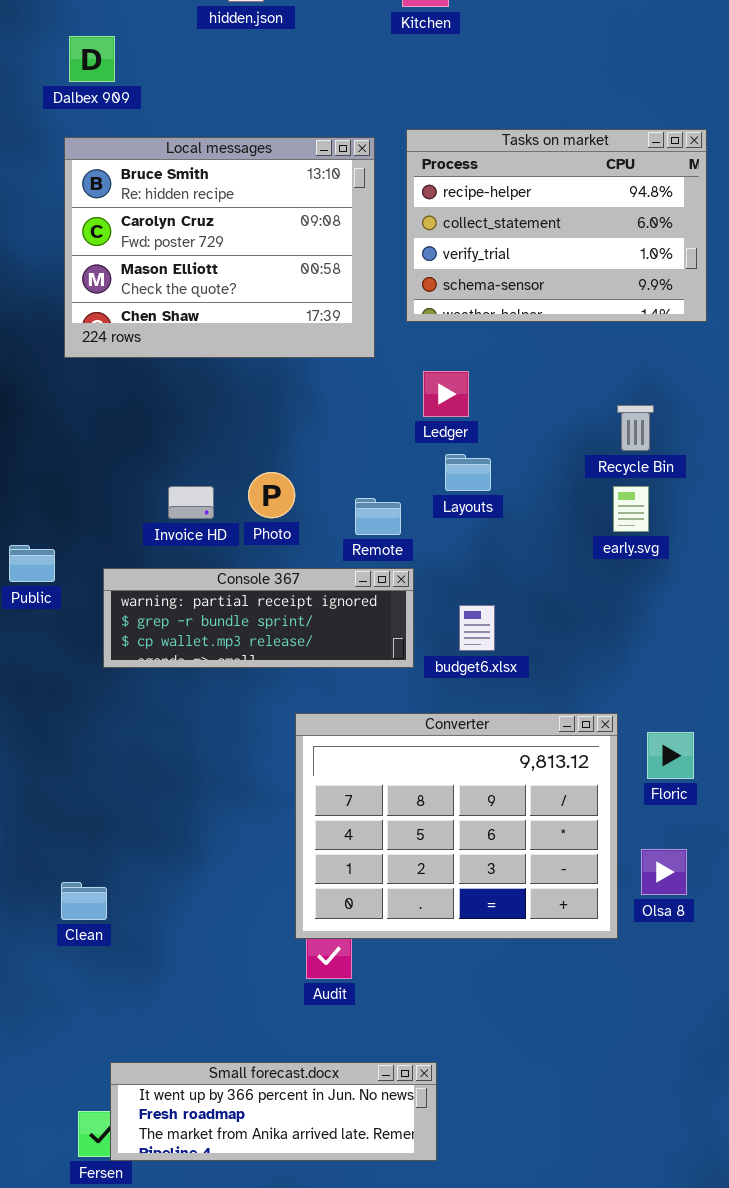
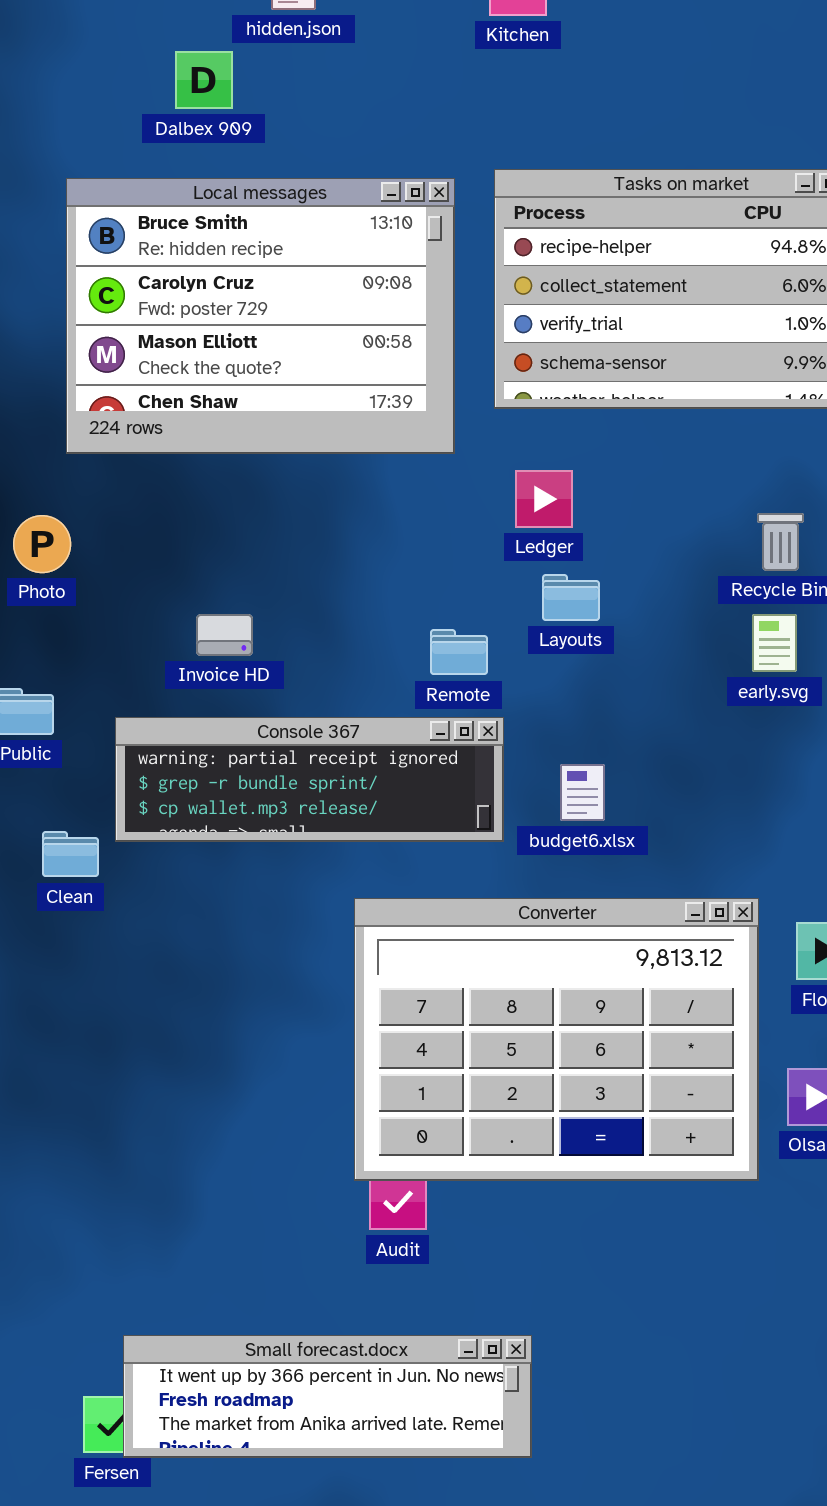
Dalbex 909: [69,36,115,82] -> [175,51,233,109], moved
Photo: [248,472,295,518] -> [13,515,71,573], moved
Clean: [61,882,107,920] -> [42,831,99,877], moved

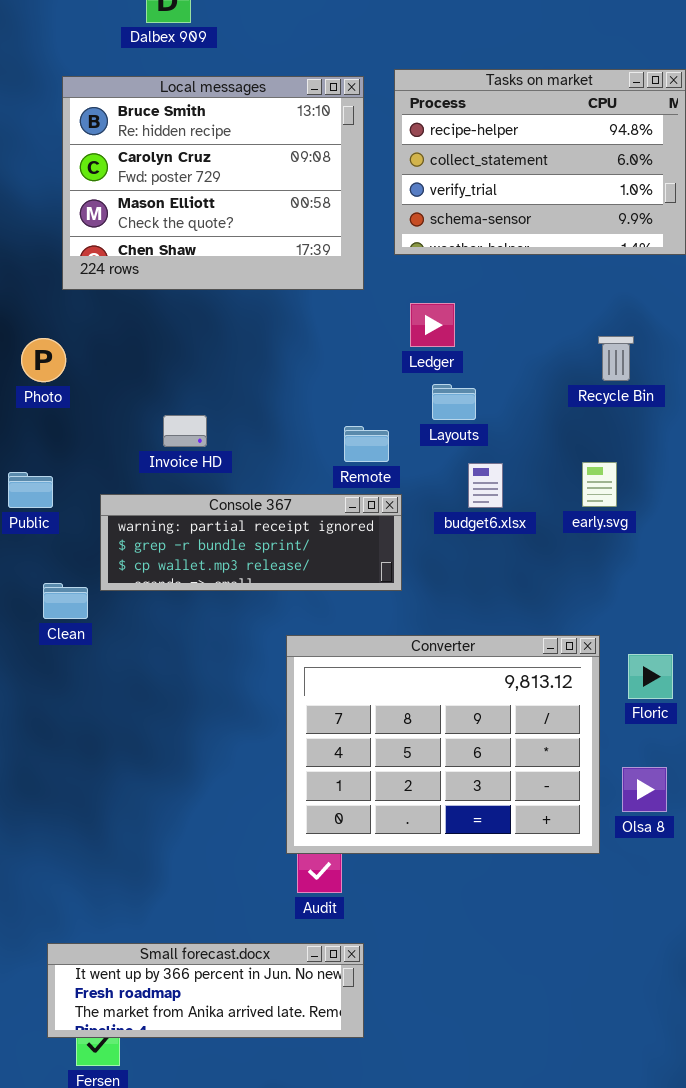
early.svg: [752,614,797,672] -> [582,462,617,507], moved
budget6.xlsx: [560,764,605,821] -> [468,463,503,508], moved
Small forecast.docx: [123,1335,532,1458] -> [47,943,364,1038], moved

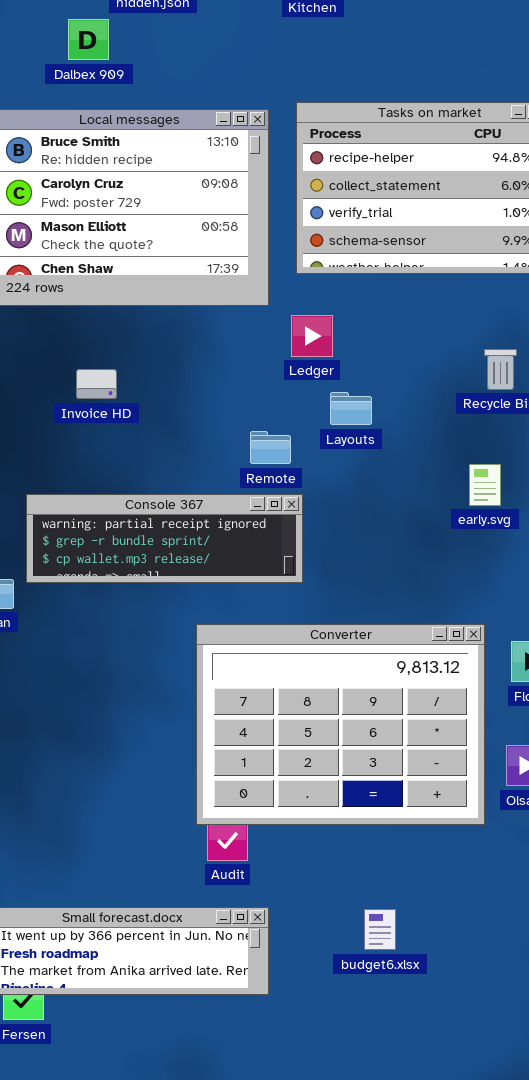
Ledger: [410,303,455,347] -> [291,315,333,357], moved
Invoice HD: [163,415,207,447] -> [76,369,117,399], moved
budget6.xlsx: [468,463,503,508] -> [364,909,396,950], moved

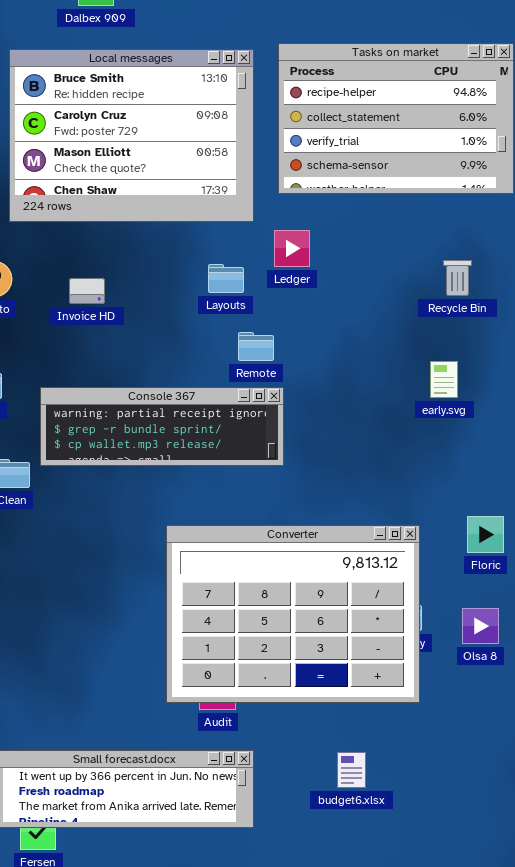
Invoice HD: [76,369,117,399] -> [69,278,105,304], moved
Layouts: [330,392,372,425] -> [208,264,244,293], moved
Converter: [196,624,485,825] -> [166,525,420,703], moved

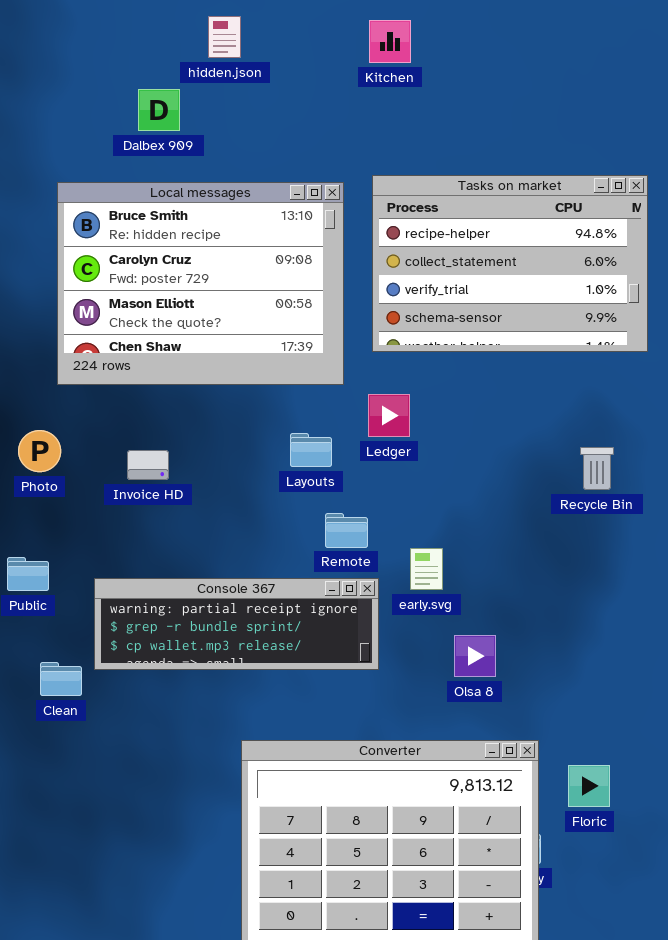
Recycle Bin: [443,260,472,296] -> [580,447,614,490], moved
early.svg: [430,361,458,398] -> [410,548,443,590], moved
Floric: [467,516,504,553] -> [568,765,610,807], moved
Olsa 8: [462,608,499,644] -> [454,635,496,677], moved

